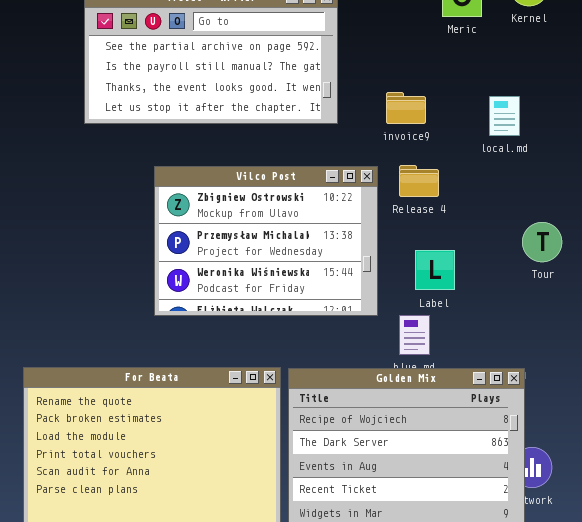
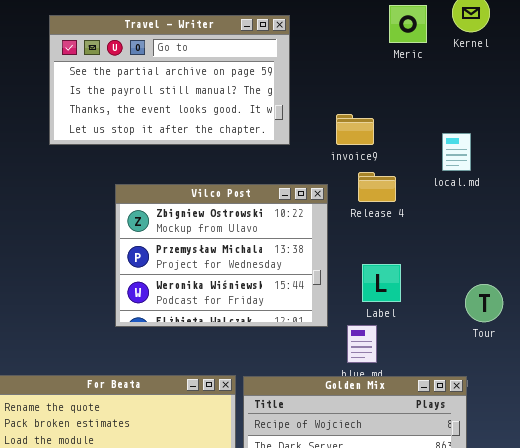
local.md: [489,96,520,136] -> [442,133,471,171], moved
Release 4: [399,165,439,197] -> [358,172,396,202], moved
Tour: [522,222,562,262] -> [465,284,503,322], moved

